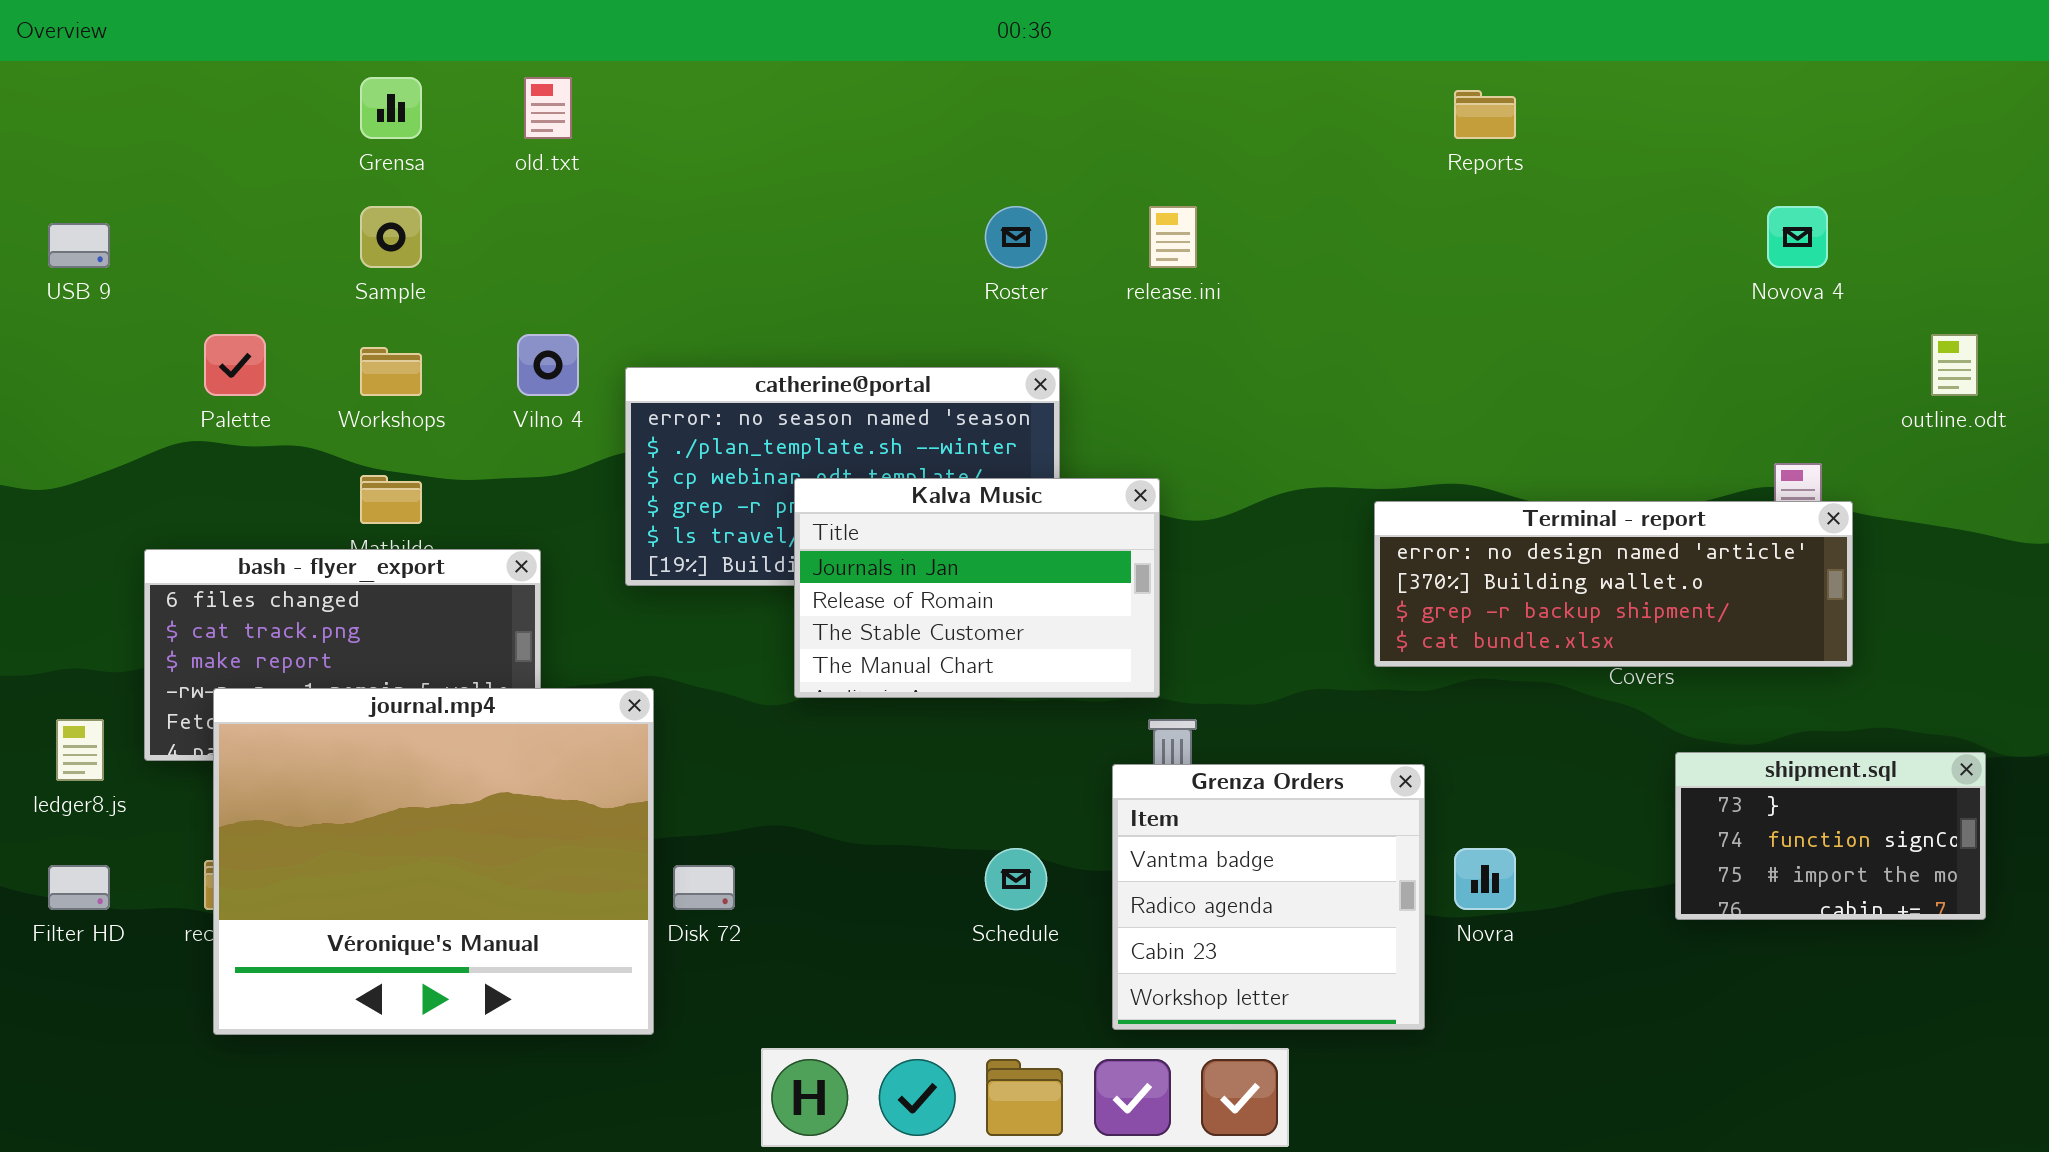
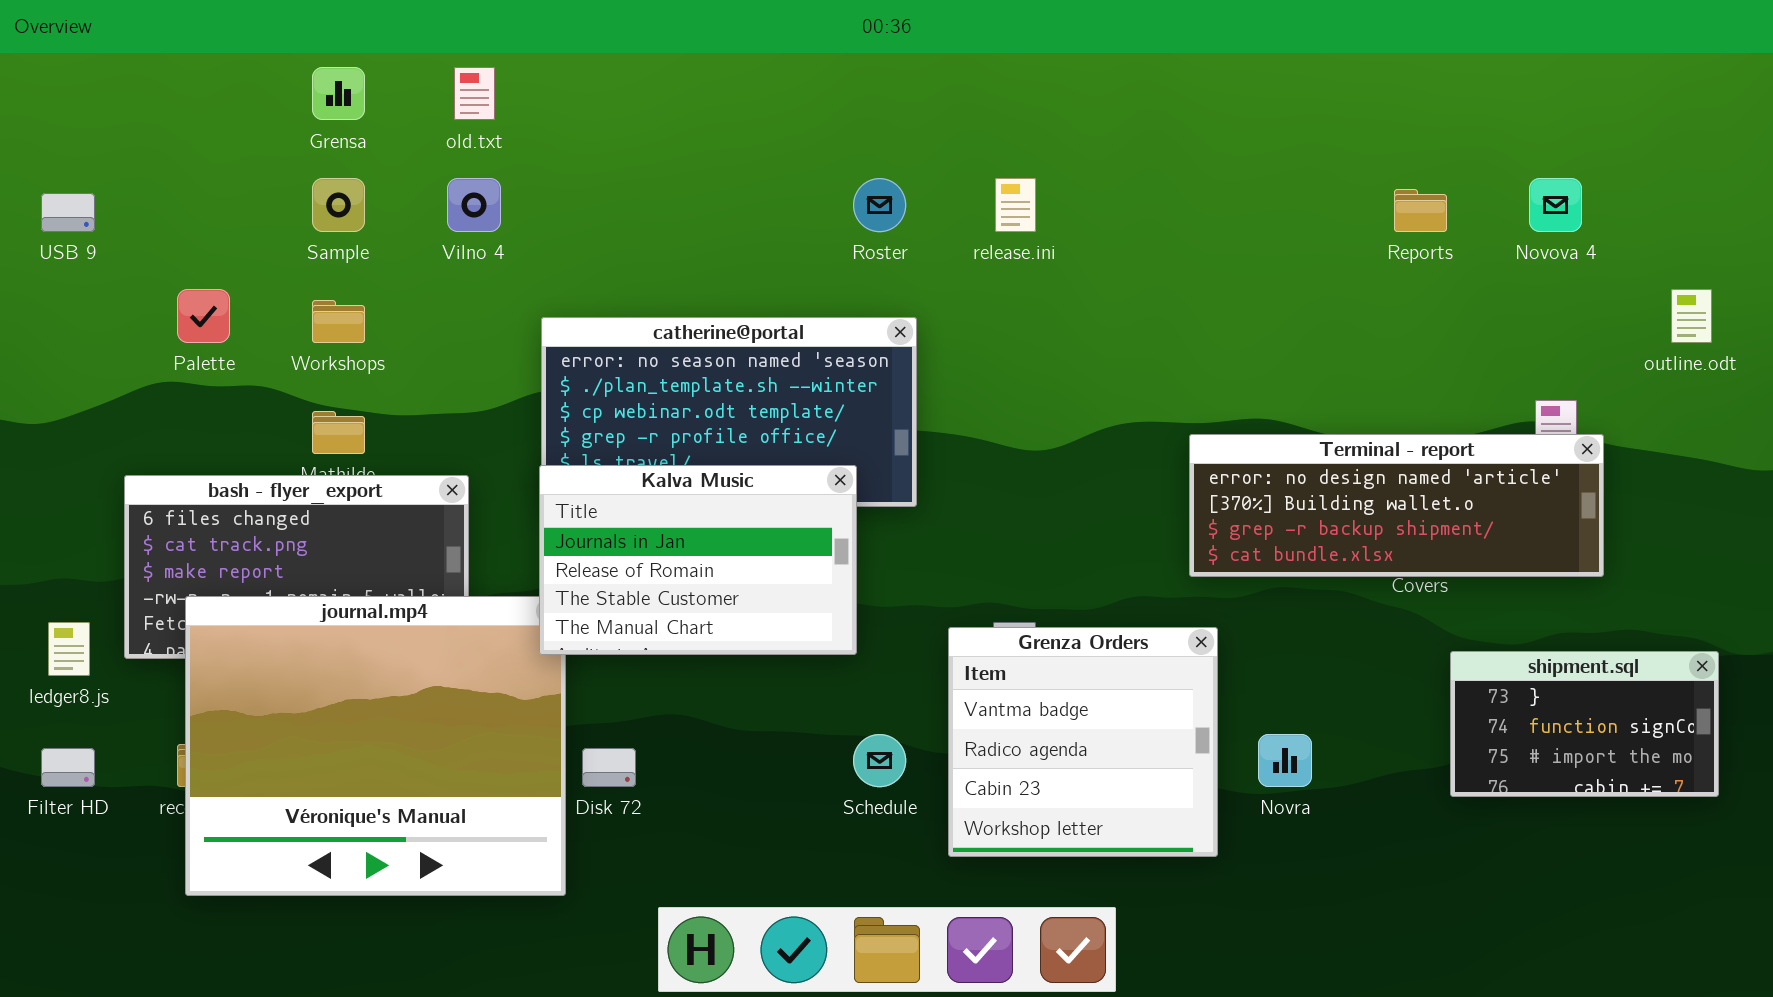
Reports: [1454,90,1516,139] -> [1394,189,1447,232], moved
Vilno 4: [517,334,579,396] -> [447,178,501,232], moved
Kalva Music: [794,478,1160,698] -> [539,465,857,655], moved
Grenza Orders: [1112,764,1425,1030] -> [948,627,1218,857], moved

